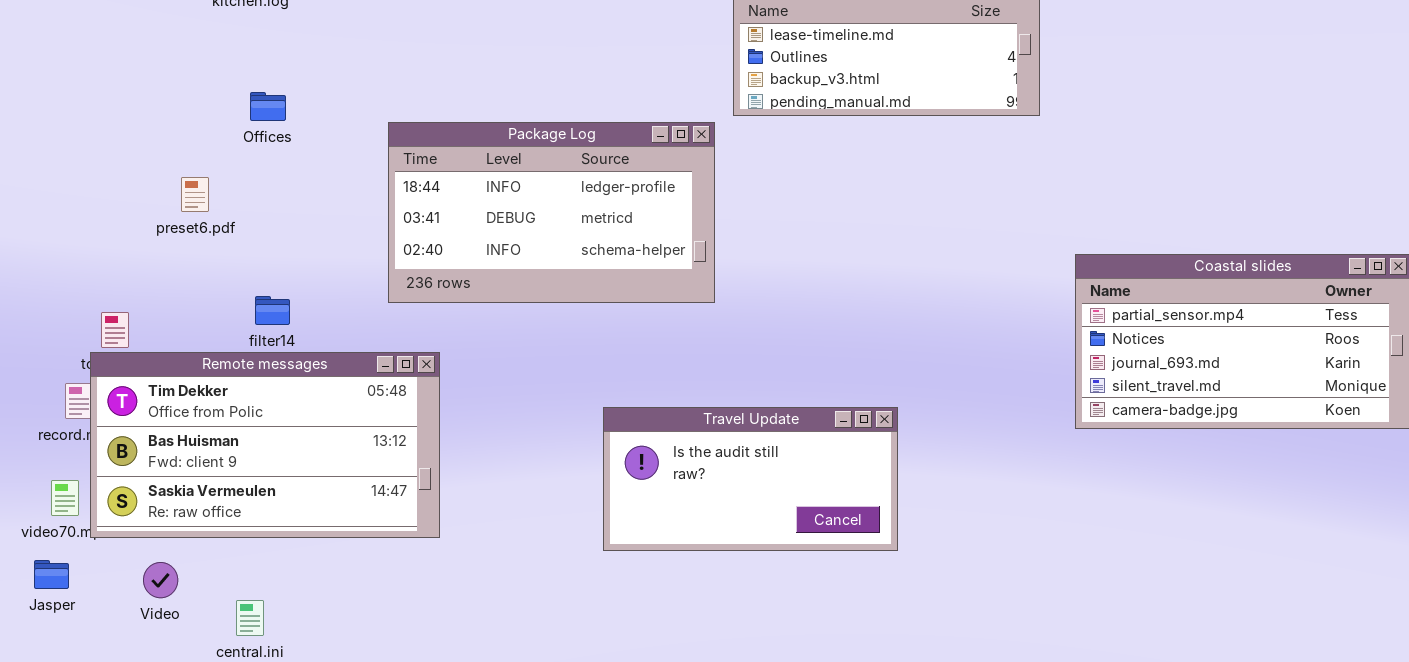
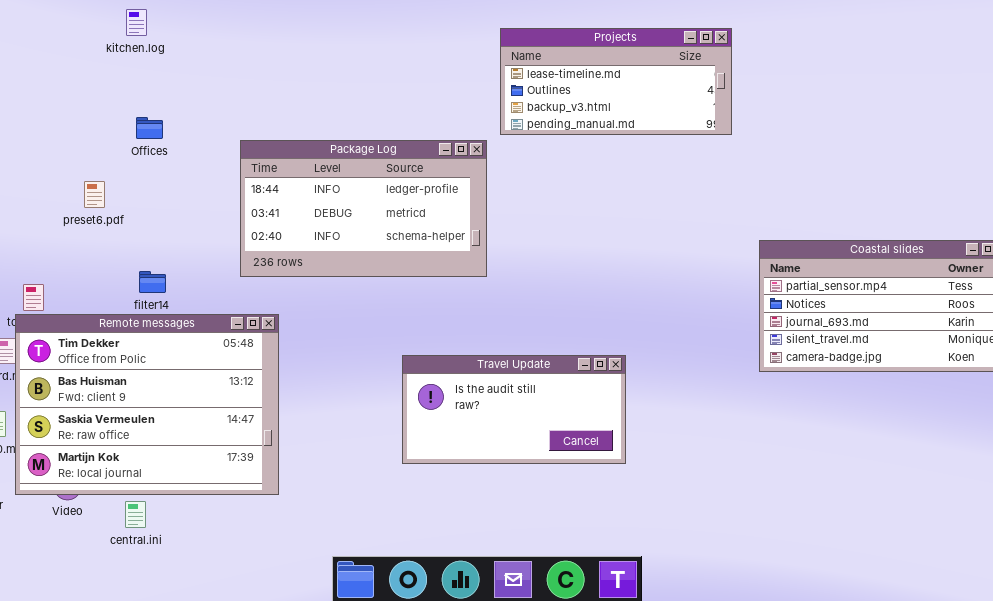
Remote messages: [90,352,440,538] -> [15,314,279,495], resized

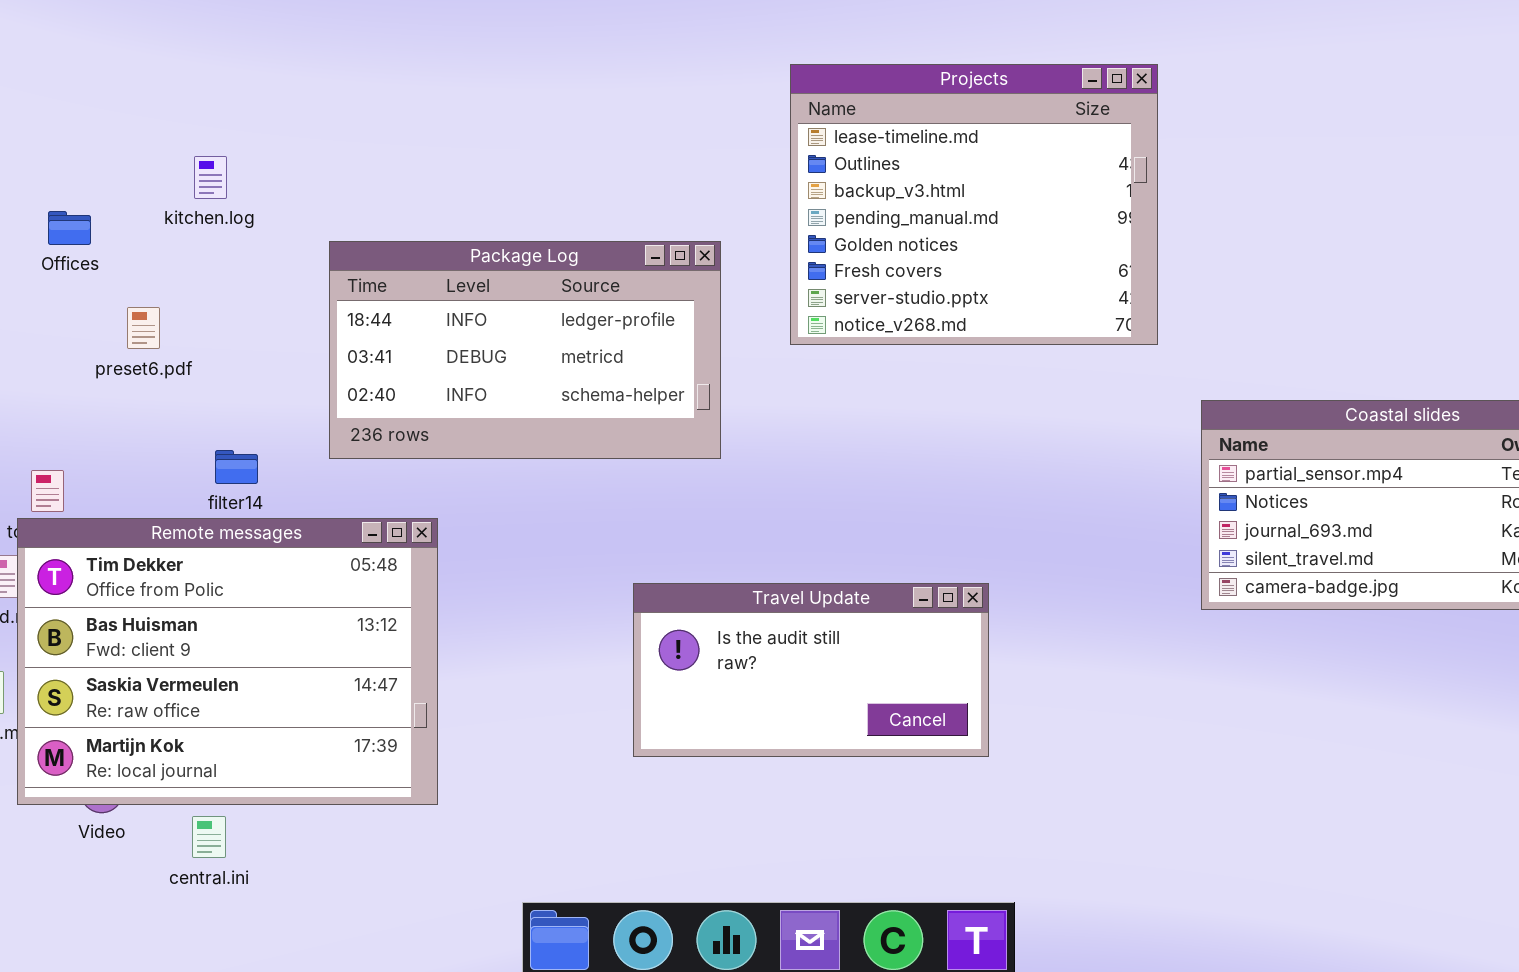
kitchen.log: [126,9,147,36] -> [194,156,227,199], moved
Projects: [500,28,732,135] -> [790,64,1158,345], resized
Offices: [136,117,163,139] -> [48,211,91,245], moved
Package Log: [240,140,487,277] -> [329,241,721,459], moved

